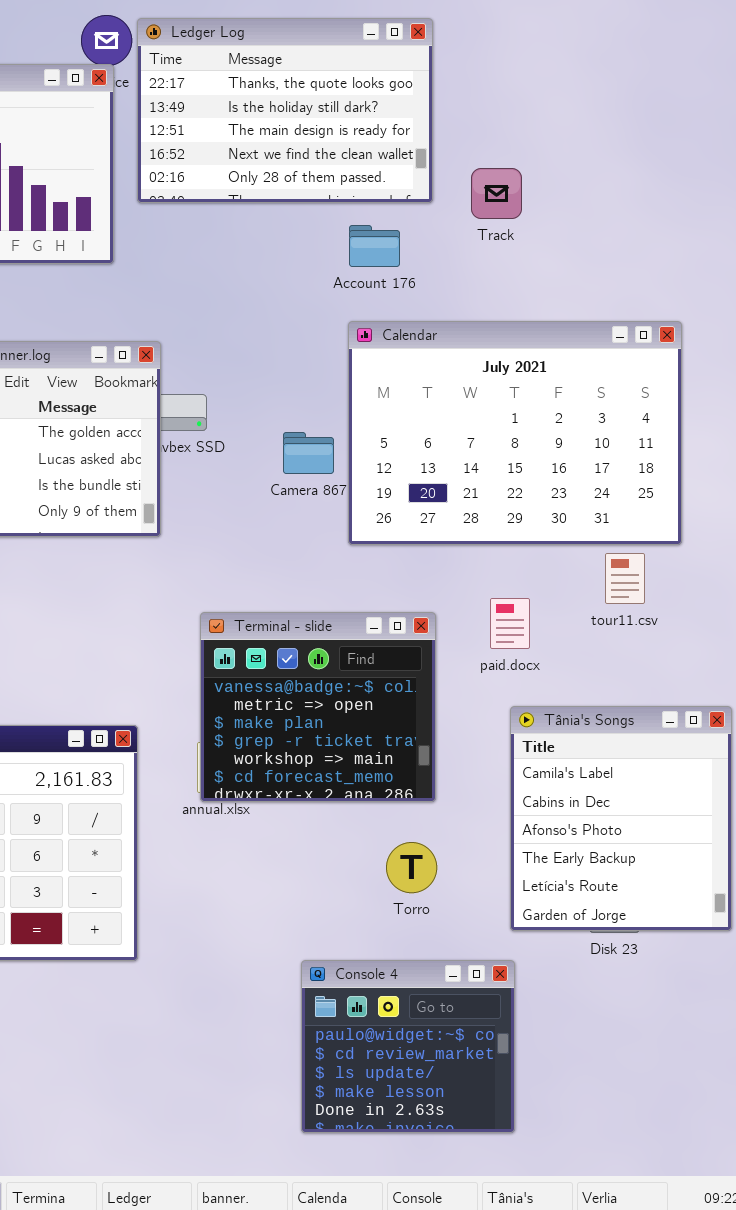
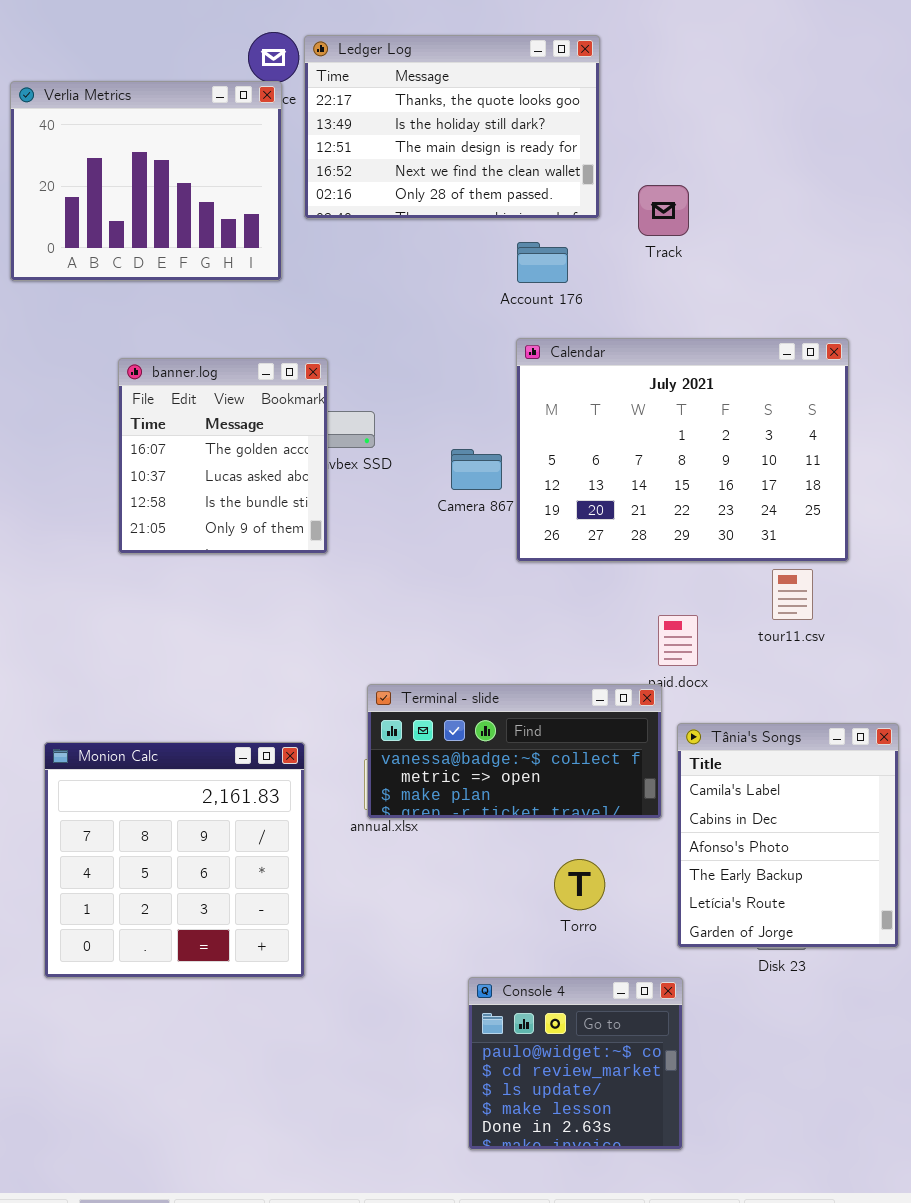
Terminal - slide: [200,612,436,802] -> [367,684,662,819], resized

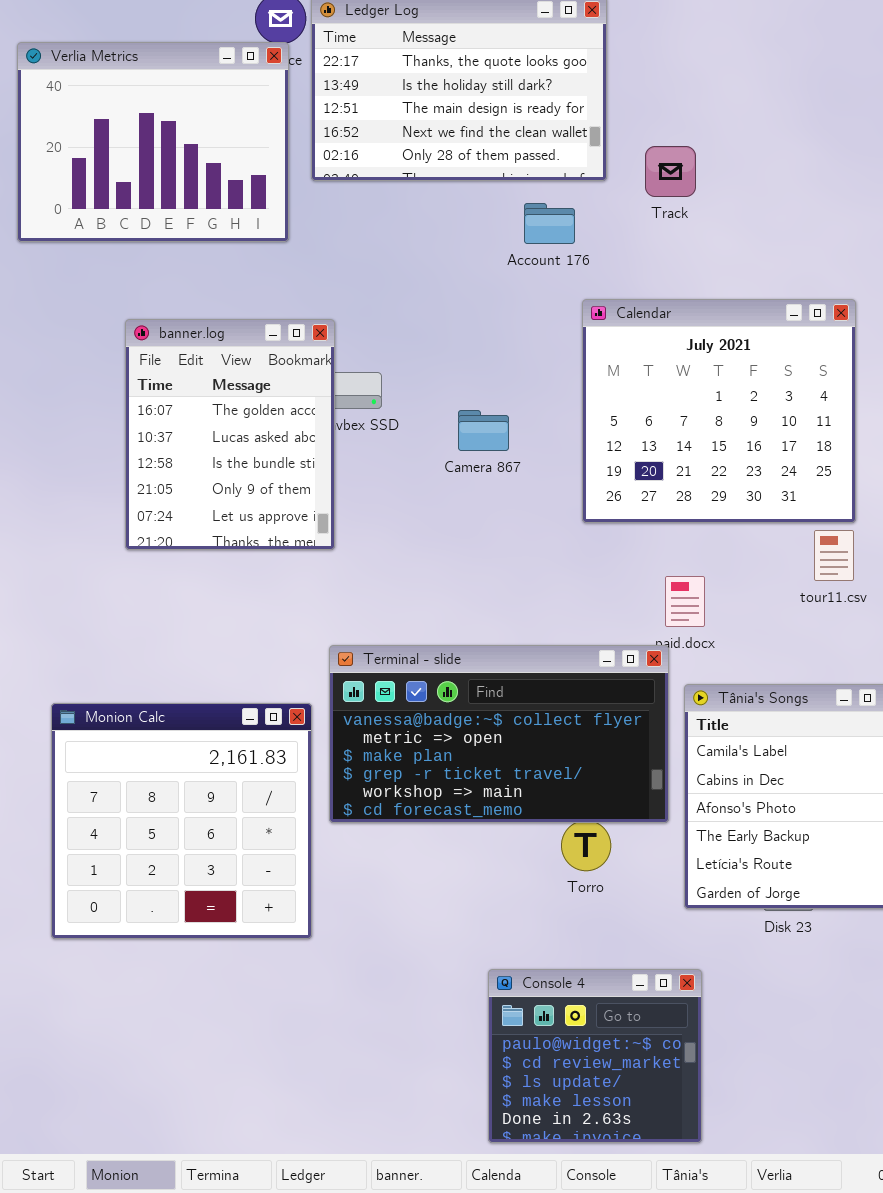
Calendar: [516,338,849,562] -> [582,299,856,523], resized
banner.log: [118,358,328,554] -> [125,319,335,550], resized
tour11.csv: [772,569,813,620] -> [814,530,854,581], moved
Terminal - slide: [367,684,662,819] -> [329,645,669,823], resized
Console 4: [468,977,683,1150] -> [488,969,702,1143], moved

